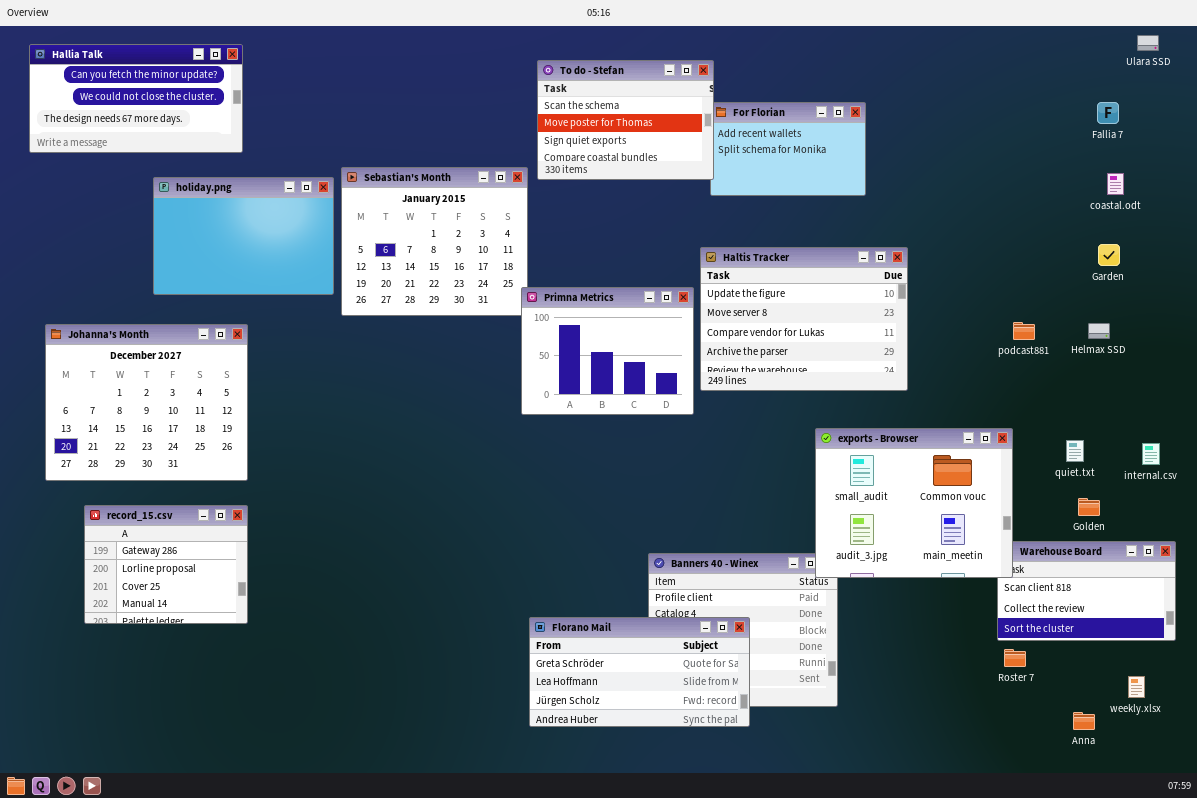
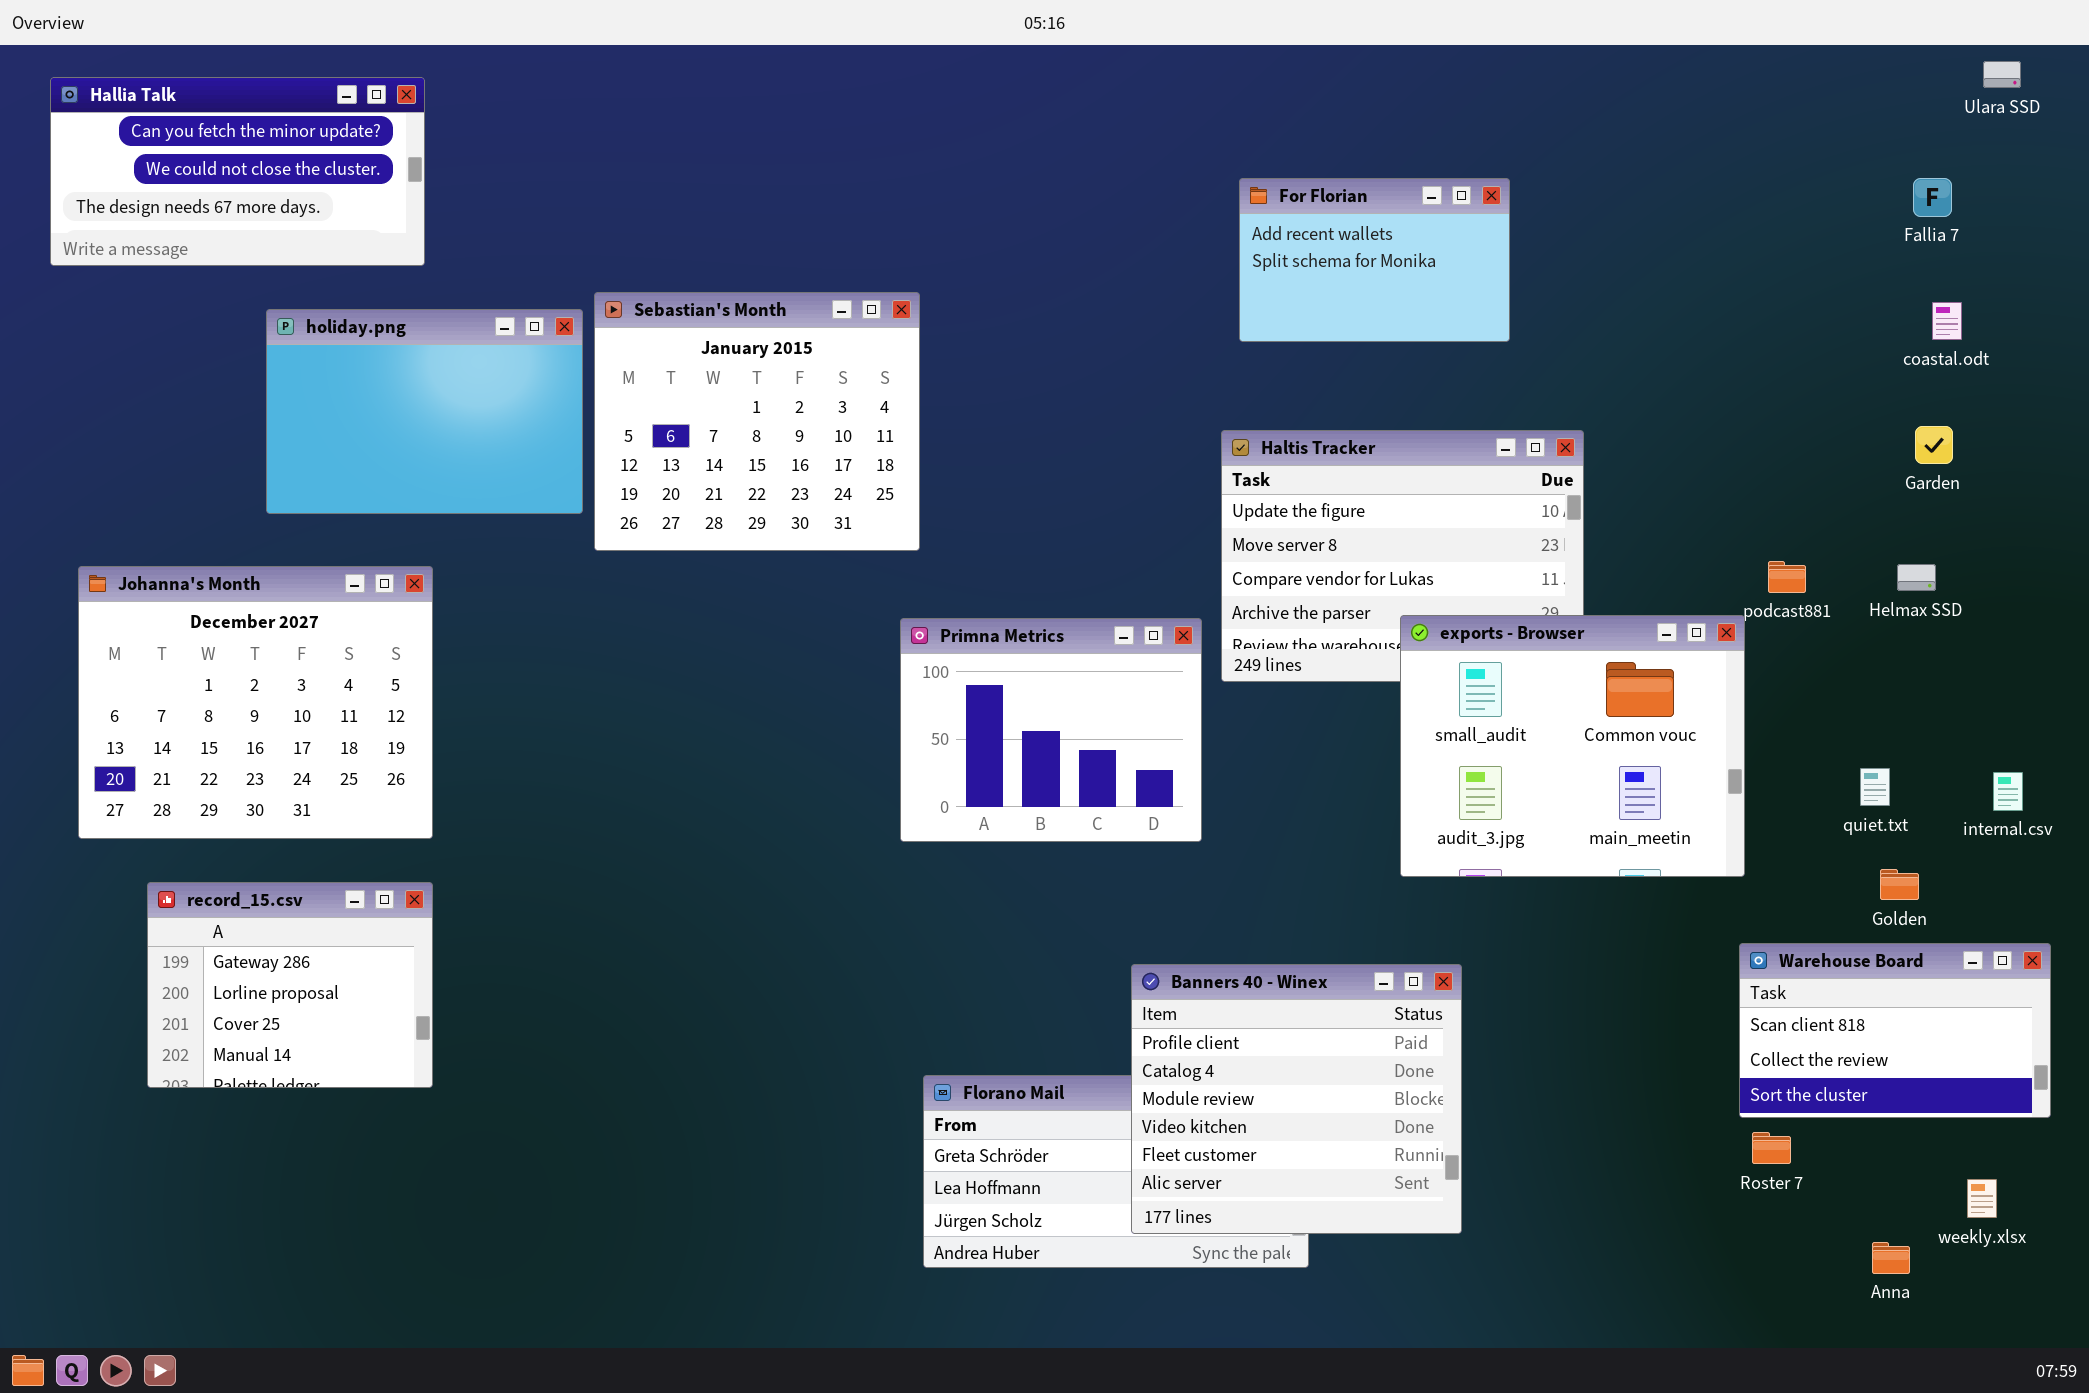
To do - Stefan: [537,60,714,180] -> none, closed
Primna Metrics: [521,287,694,415] -> [900,618,1202,842], moved
exports - Browser: [815,428,1013,578] -> [1400,615,1745,877], moved
Banners 40 - Winex: [648,553,838,707] -> [1131,964,1462,1234], raised

